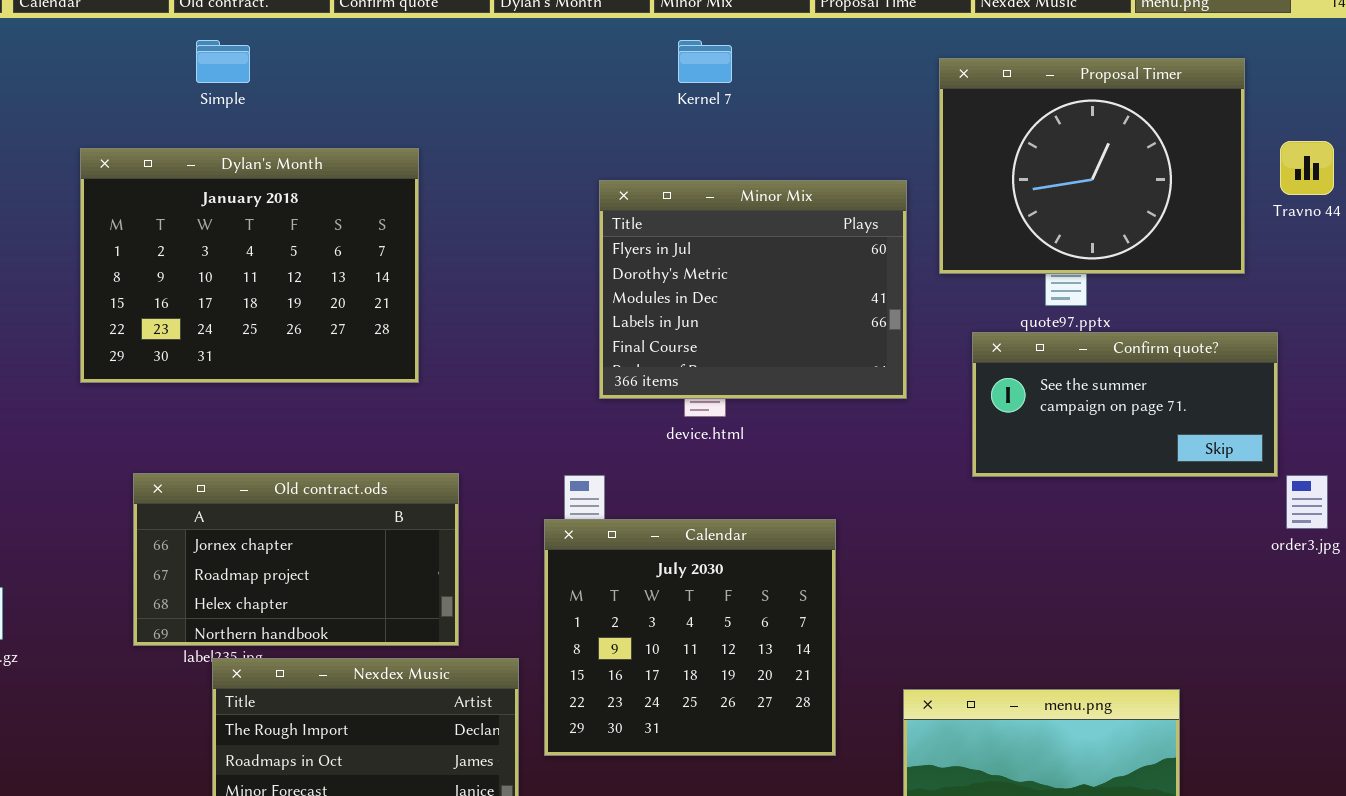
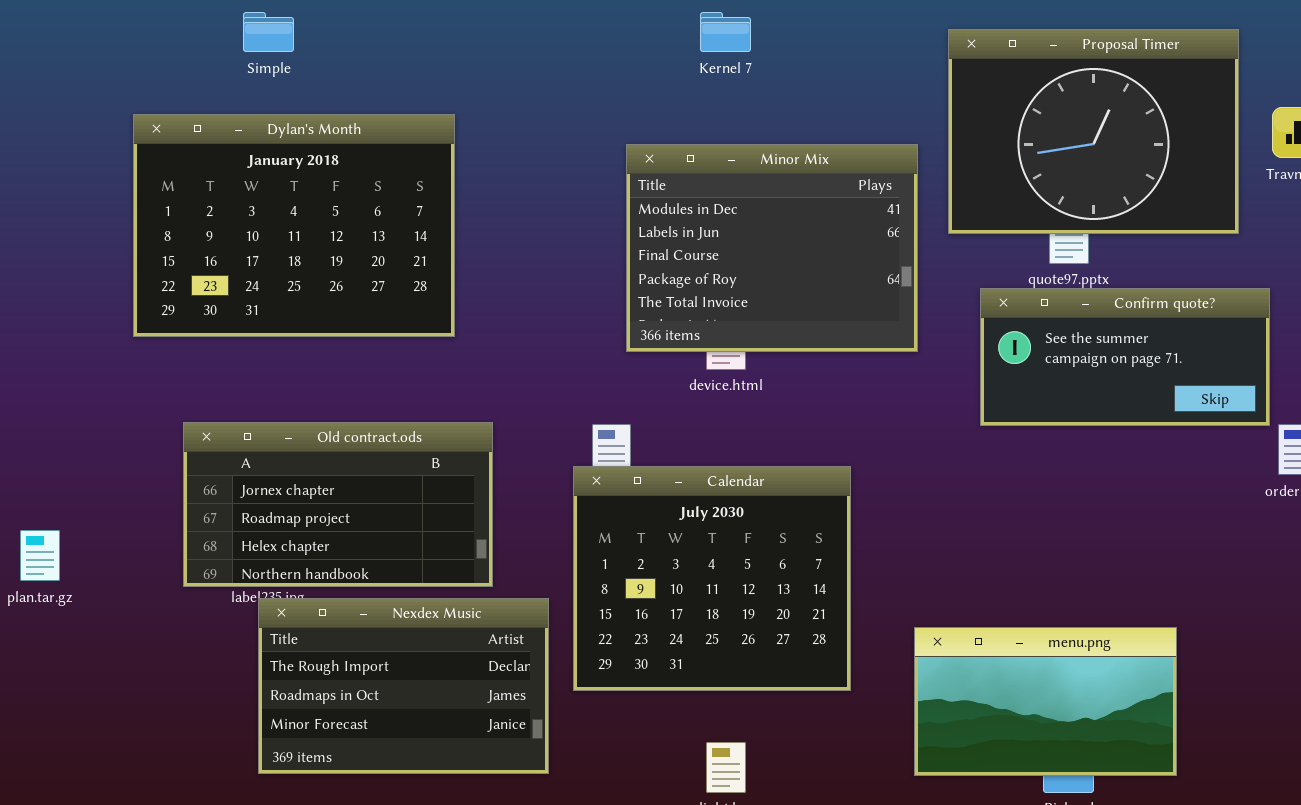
Minor Mix: [599,180,907,399] -> [626,144,918,352], scrolled down 2 rows

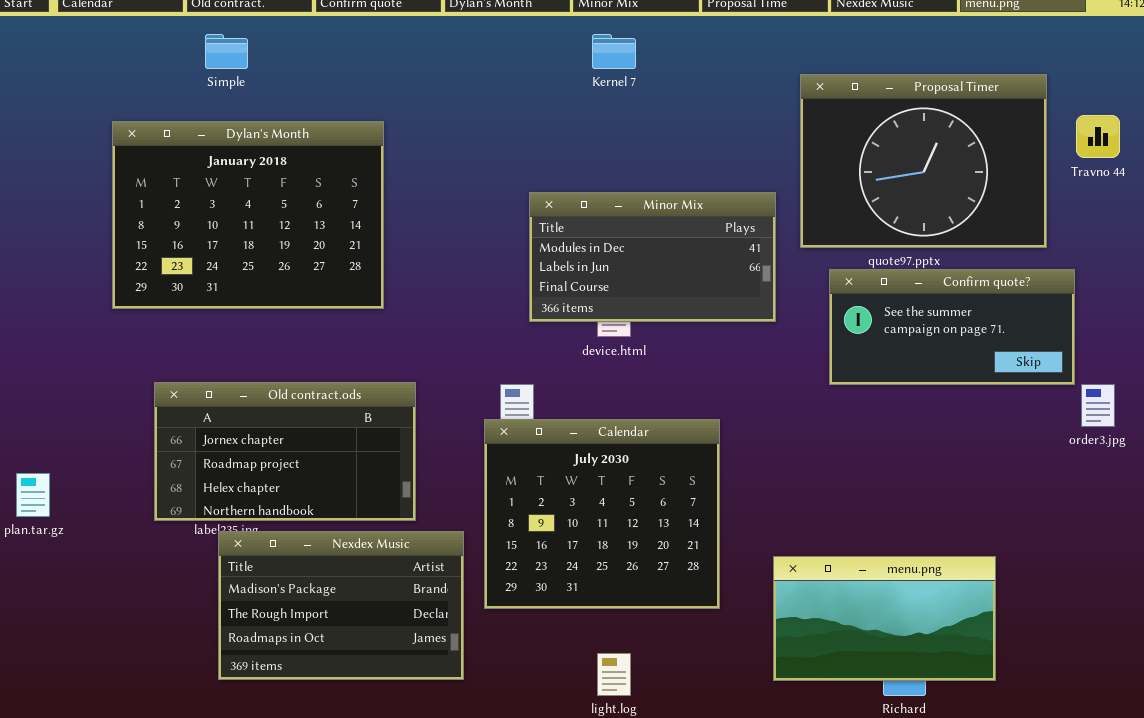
Proposal Timer: [948,29,1239,234] -> [800,74,1047,248], moved
Minor Mix: [626,144,918,352] -> [529,192,776,322], resized
Nexdex Music: [258,598,549,774] -> [218,531,464,680], scrolled up 1 row

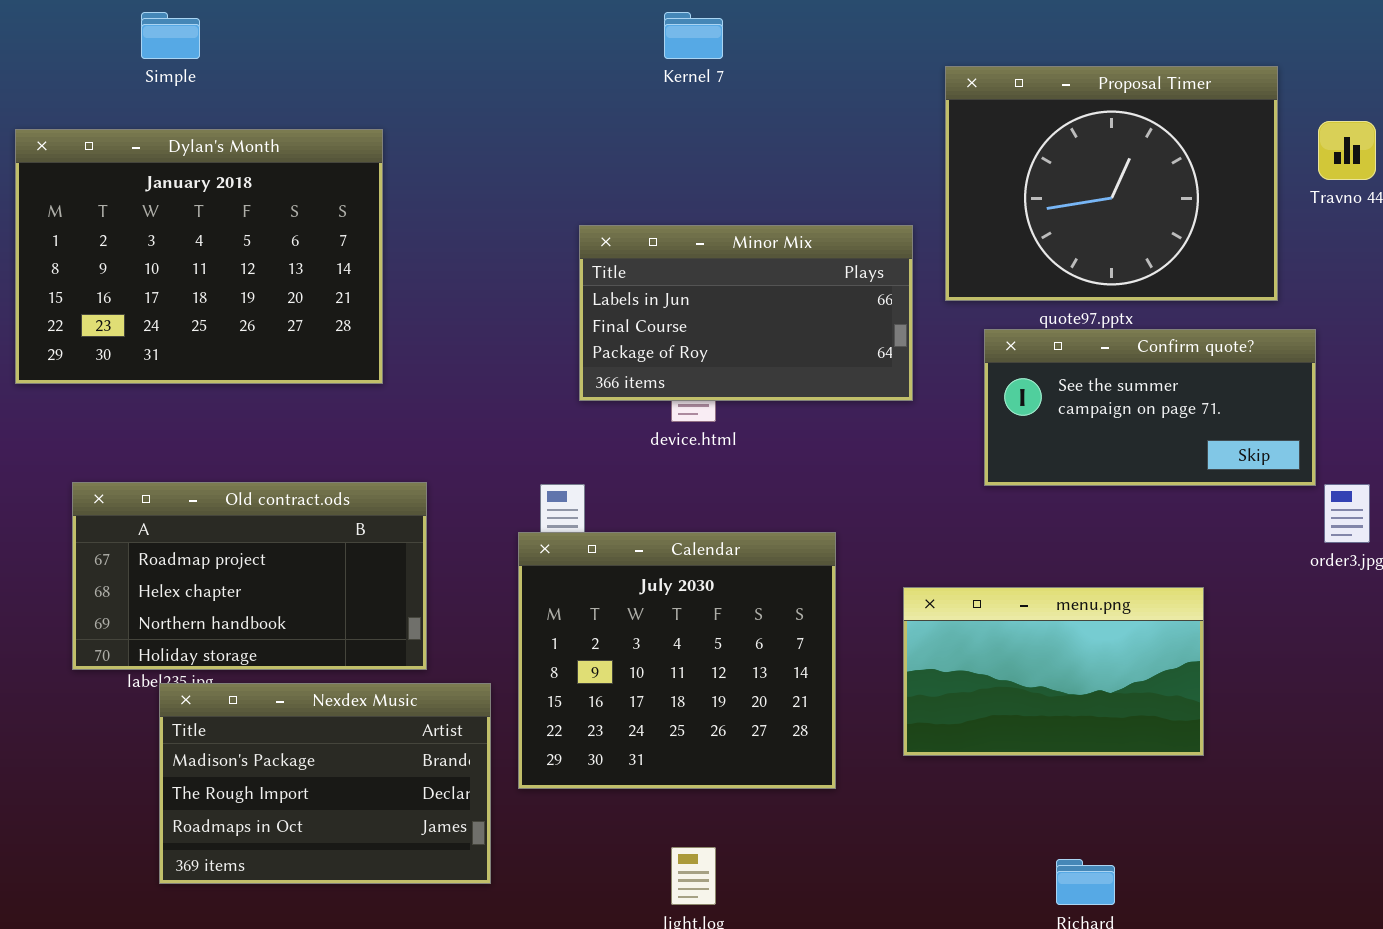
Minor Mix: [529,192,776,322] -> [579,225,913,401], scrolled down 1 row
Old contract.ods: [154,382,416,521] -> [72,482,427,670], scrolled down 1 row
menu.png: [773,556,996,681] -> [903,587,1204,756], moved

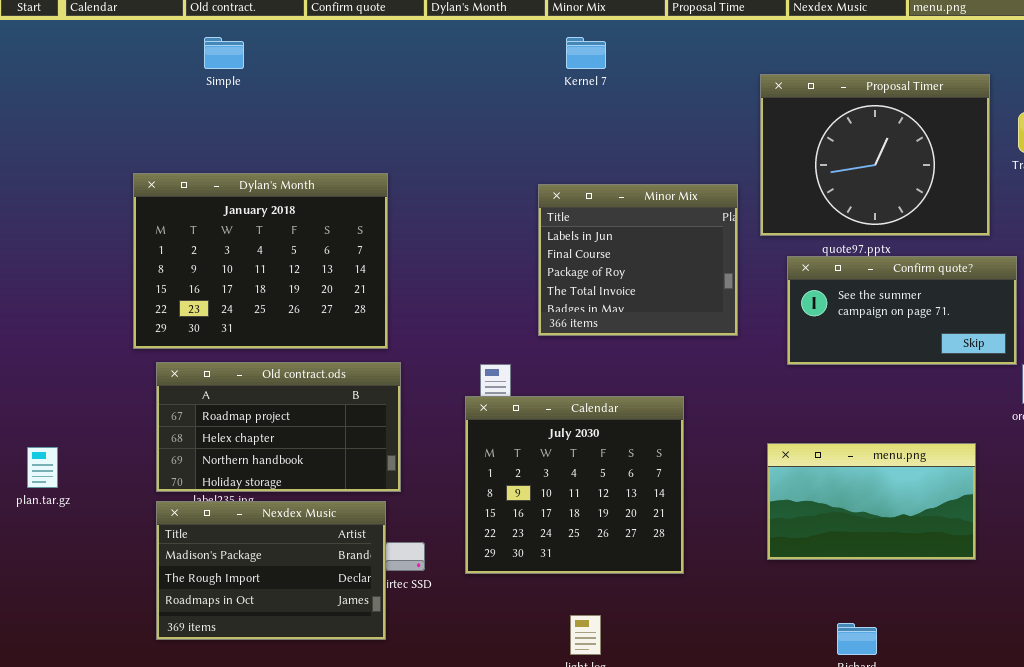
Dylan's Month: [15,129,383,384] -> [133,173,388,349], moved
Minor Mix: [579,225,913,401] -> [538,184,738,336], resized
menu.png: [903,587,1204,756] -> [767,443,976,560], moved
Nexdex Music: [159,683,491,884] -> [156,501,386,640], moved

